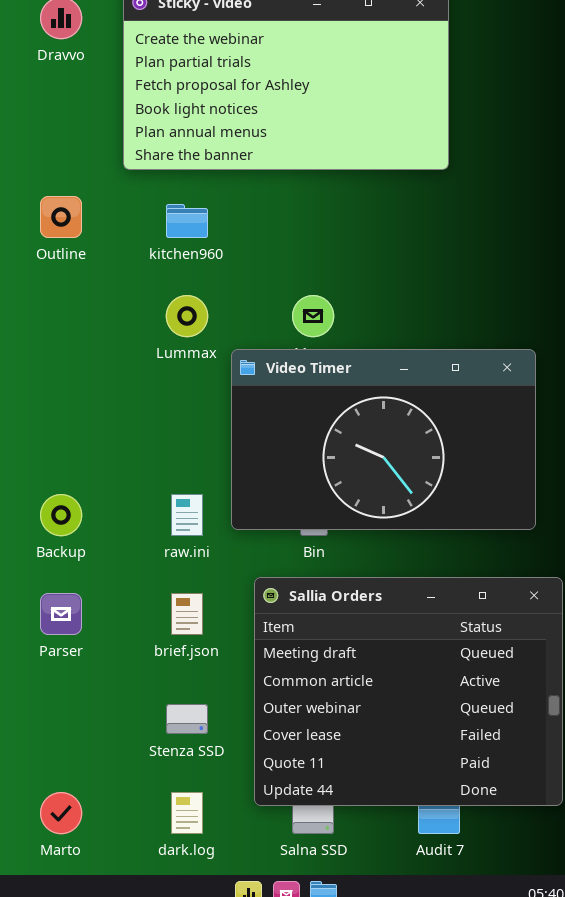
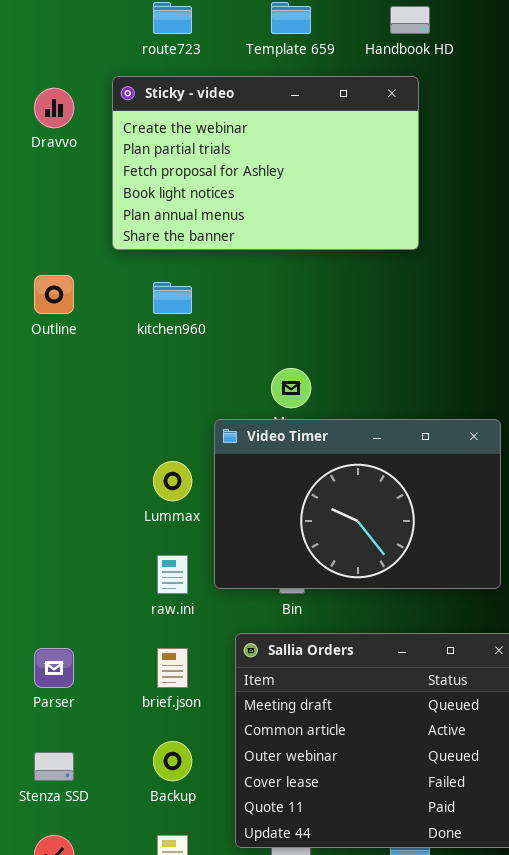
Lummax: [166,295,208,337] -> [153,461,192,501], moved
Backup: [40,494,82,536] -> [153,741,192,781], moved
Stenza SSD: [166,704,208,734] -> [34,752,74,781], moved

